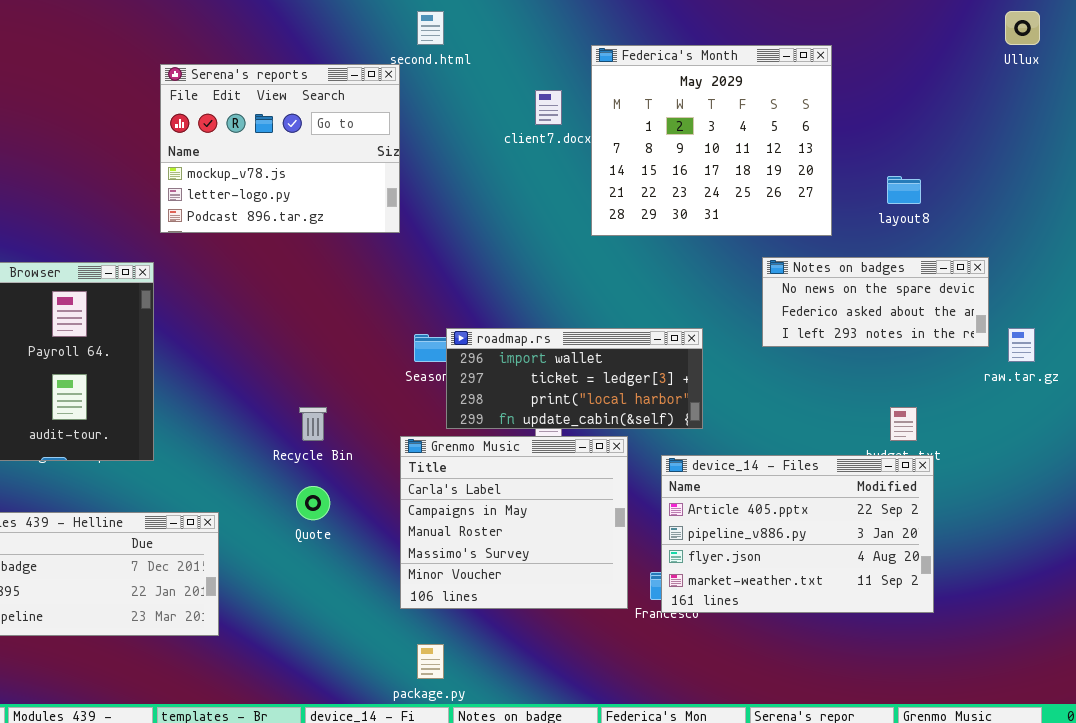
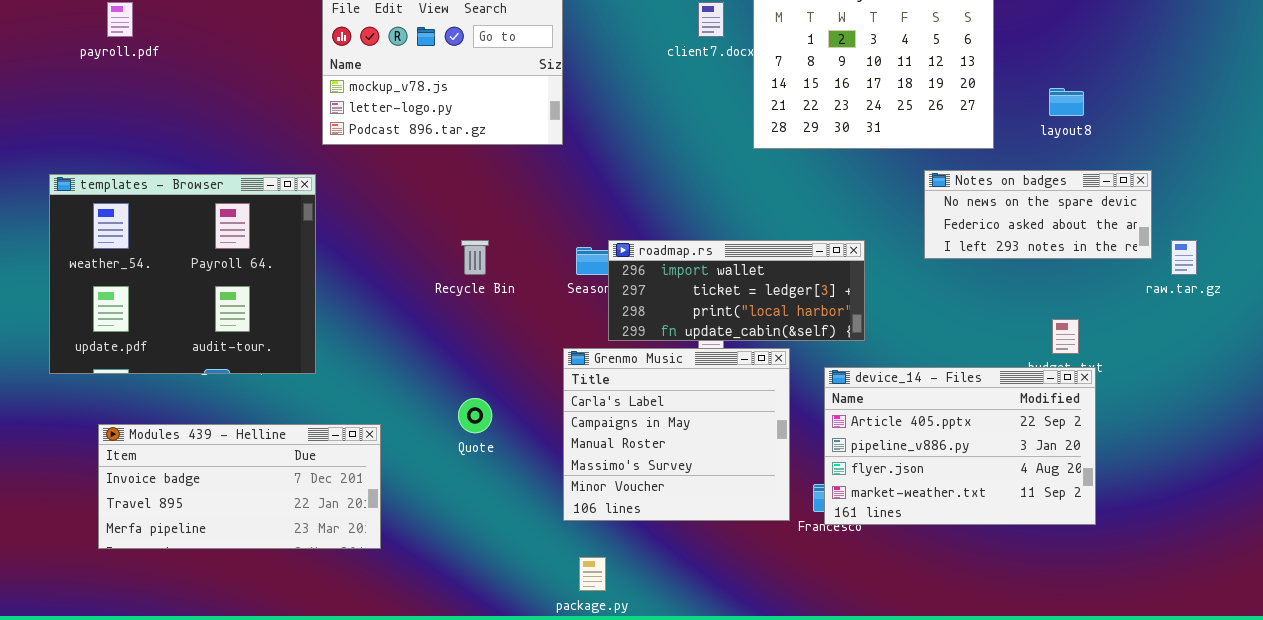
Recycle Bin: [299,407,327,441] -> [461,240,489,275], moved

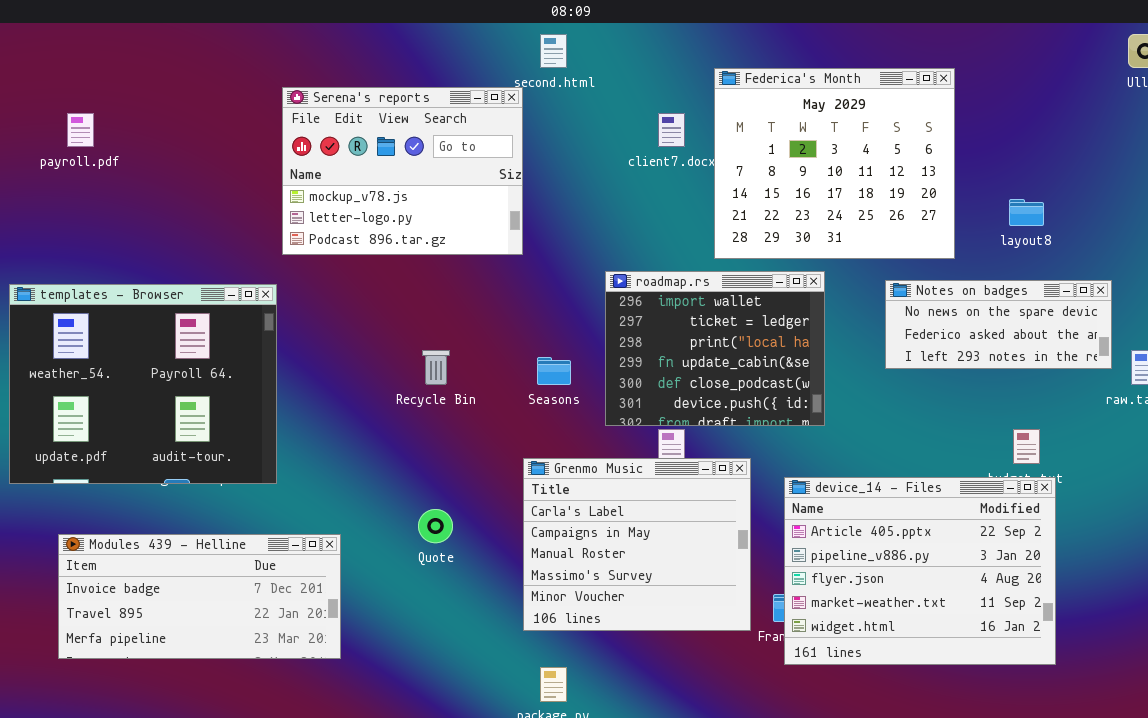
roadmap.rs: [608,240,865,341] -> [605,271,825,426], moved, resized
device_14 - Files: [824,367,1096,525] -> [784,477,1056,665], resized

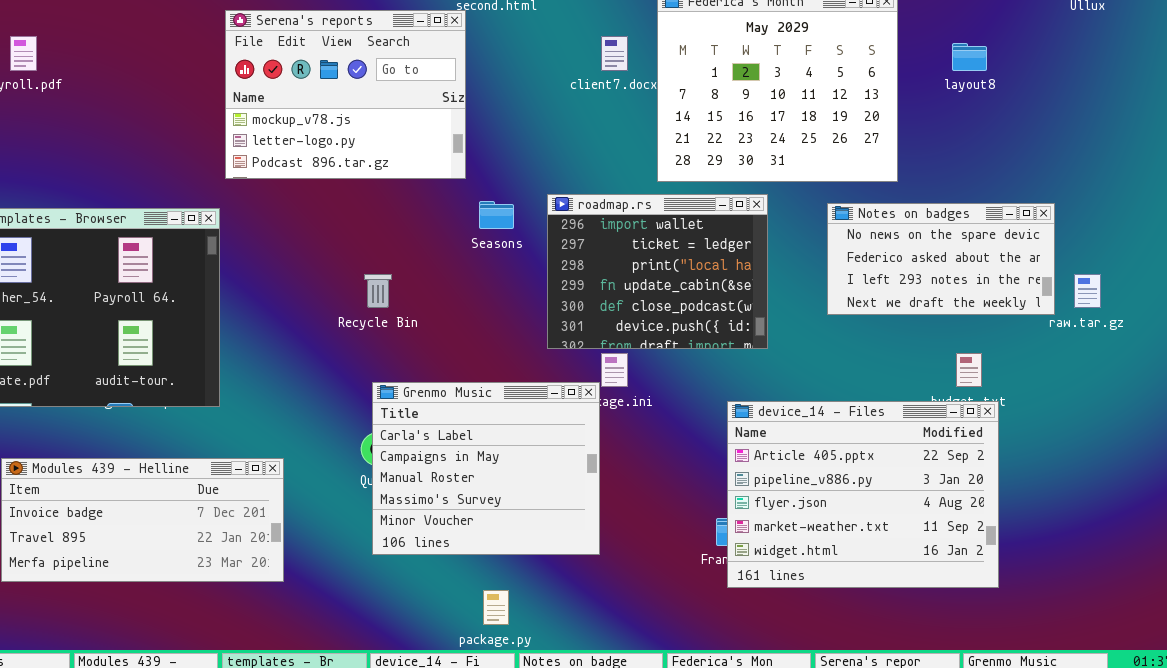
layout8: [1009,199,1044,226] -> [952,43,987,71], moved
Notes on badges: [885,280,1112,369] -> [827,203,1055,315], resized
Seasons: [537,357,571,385] -> [479,201,514,229], moved
Grenmo Music: [523,458,751,631] -> [372,382,600,555], moved

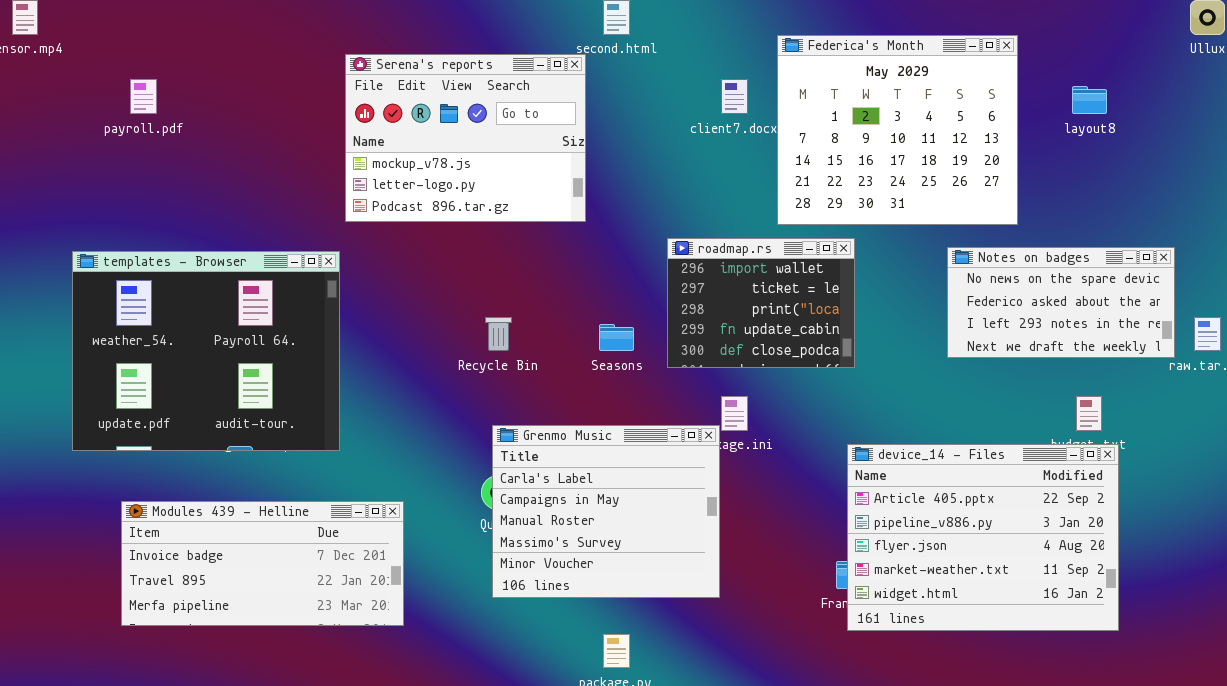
roadmap.rs: [547,194,768,349] -> [667,238,855,368], resized
Seasons: [479,201,514,229] -> [599,324,634,351], moved

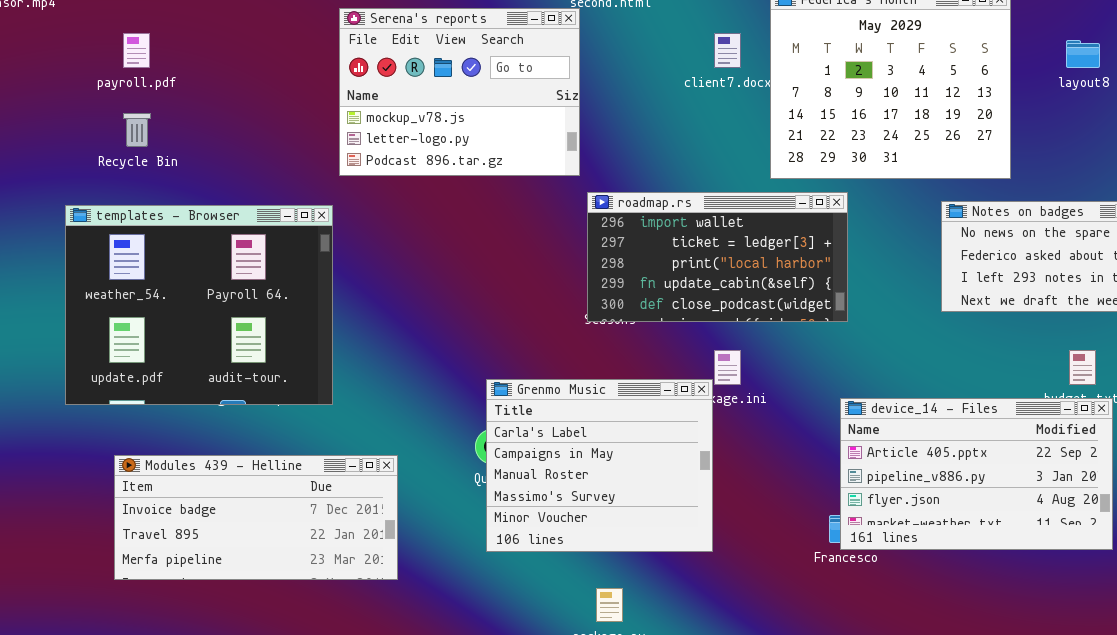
roadmap.rs: [667,238,855,368] -> [587,192,848,322], resized
Recycle Bin: [485,317,512,351] -> [123,113,151,147], moved
device_14 - Files: [847,444,1119,631] -> [840,398,1113,550], resized

